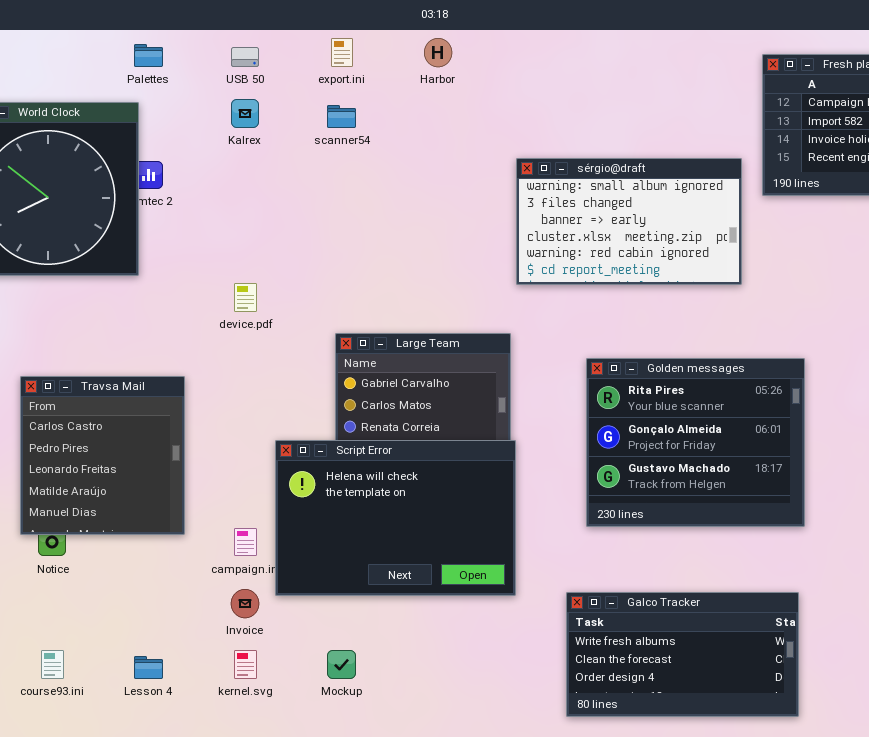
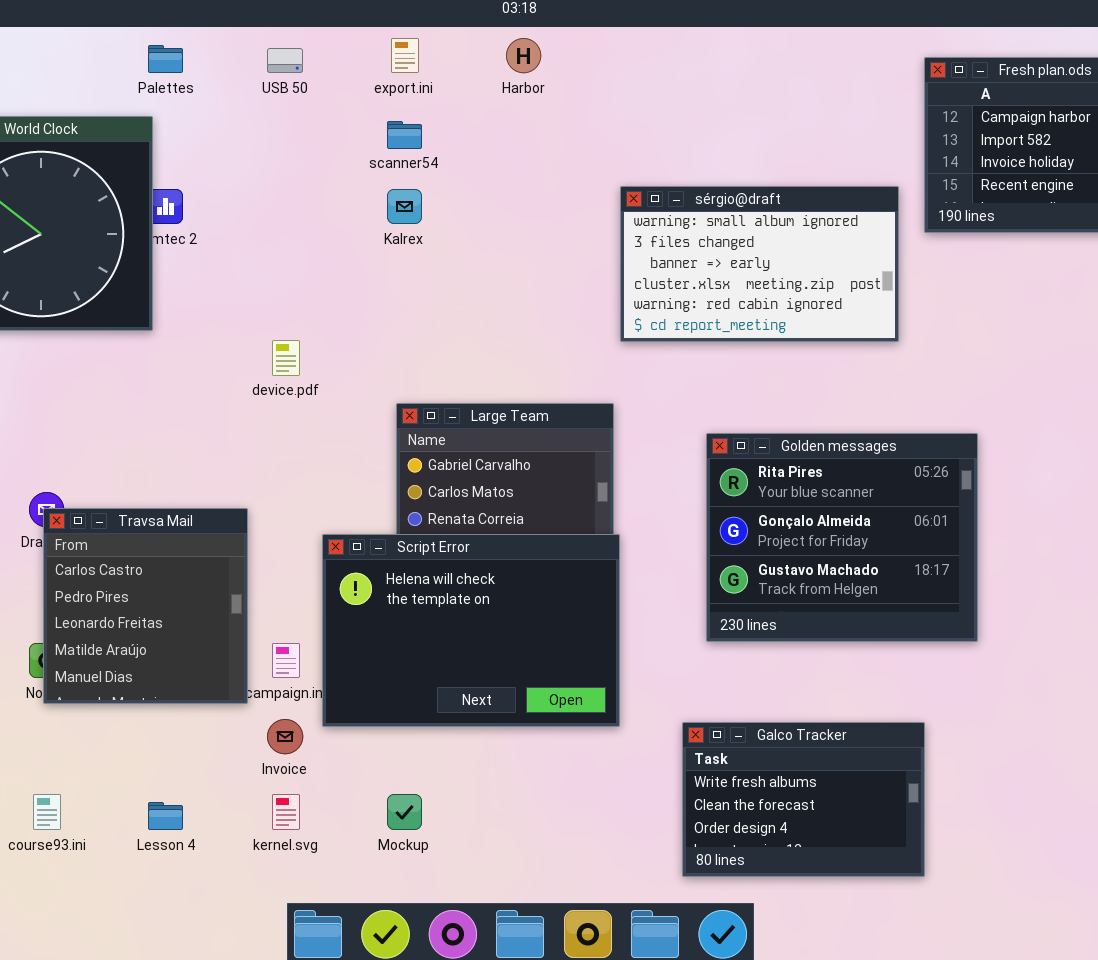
Kalrex: [231,99,259,128] -> [387,189,422,224], moved
Travsa Mail: [20,376,185,535] -> [43,508,248,704], moved
Galco Tracker: [566,592,799,717] -> [682,722,925,877], resized

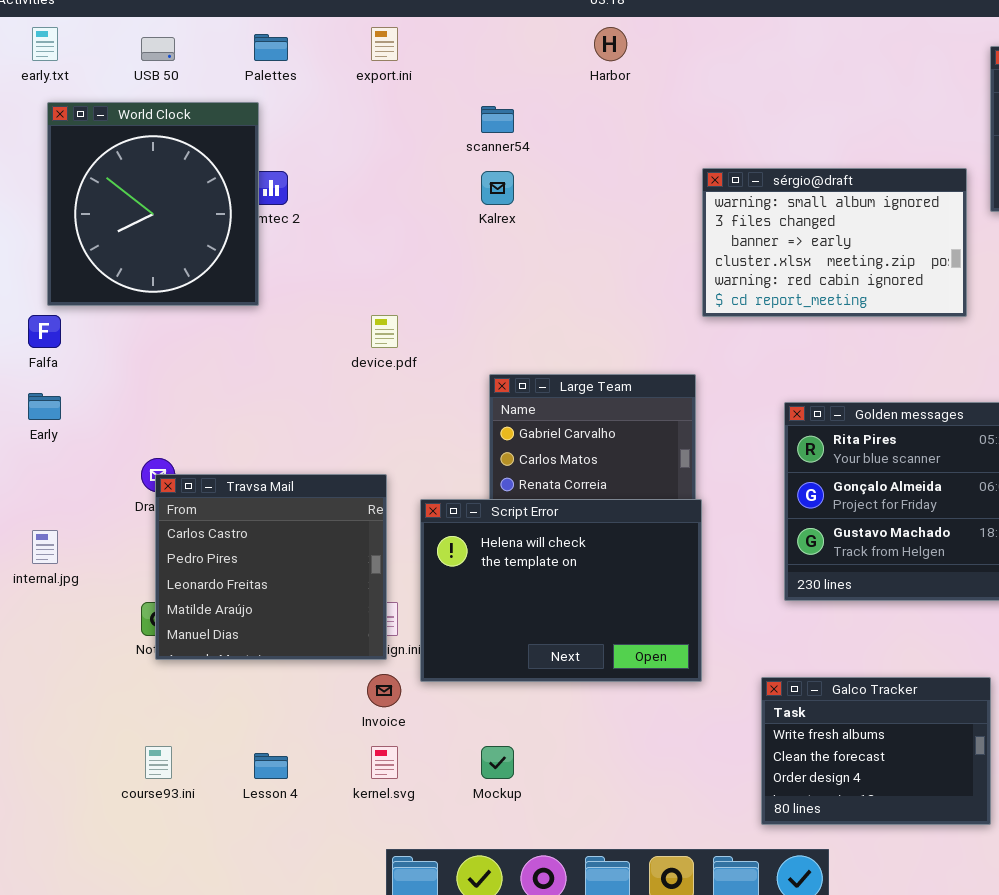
export.ini: [391,38,419,73] -> [371,27,398,61], moved
USB 50: [267,48,303,73] -> [141,37,175,61], moved
Travsa Mail: [43,508,248,704] -> [155,474,387,660], resized

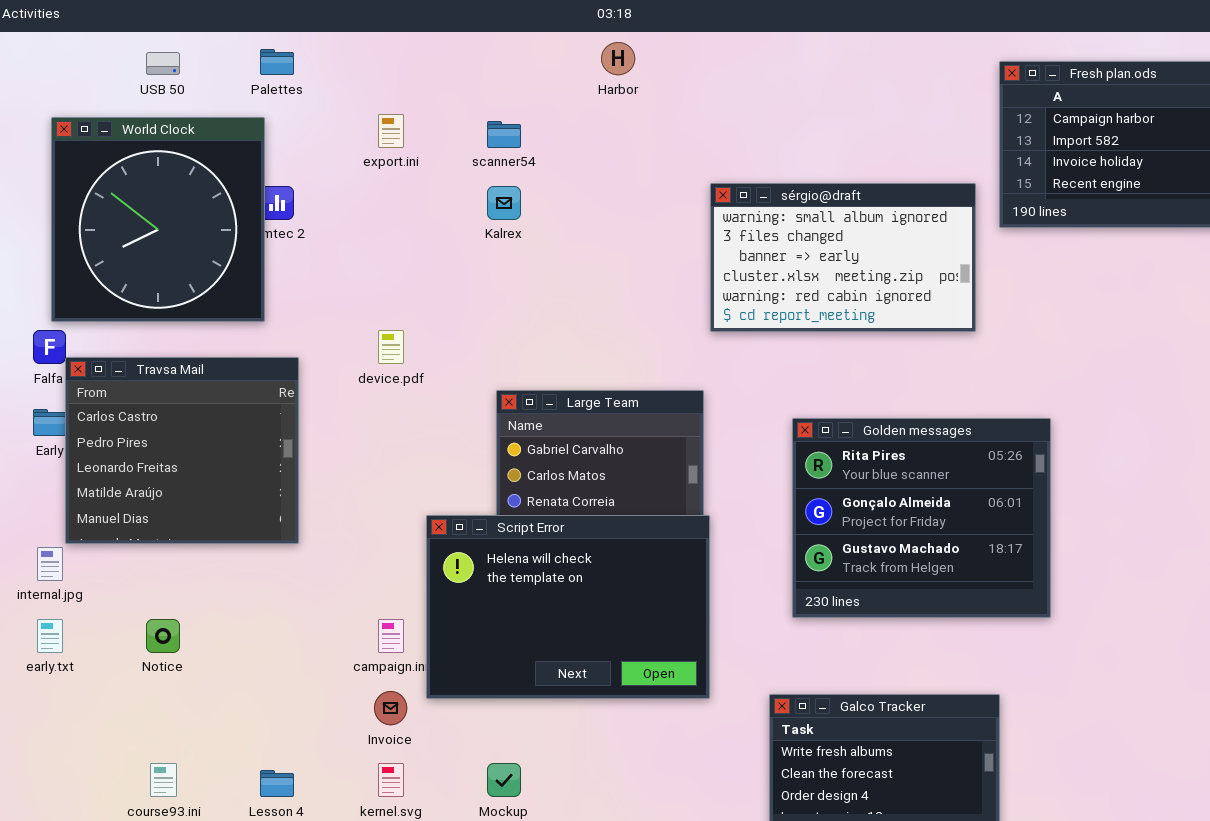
early.txt: [32,27,58,61] -> [37,619,63,653], moved
export.ini: [371,27,398,61] -> [378,114,404,148], moved
Travsa Mail: [155,474,387,660] -> [65,357,299,544], moved

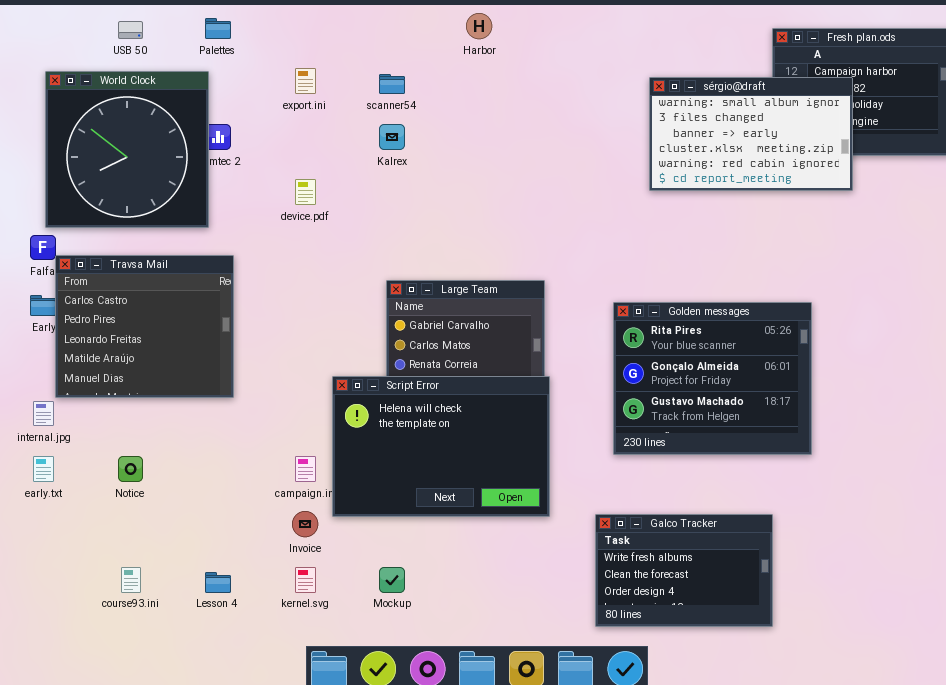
sérgio@draft: [710,183,976,332] -> [649,77,853,191], moved
device.pdf: [378,330,404,364] -> [295,179,316,205], moved

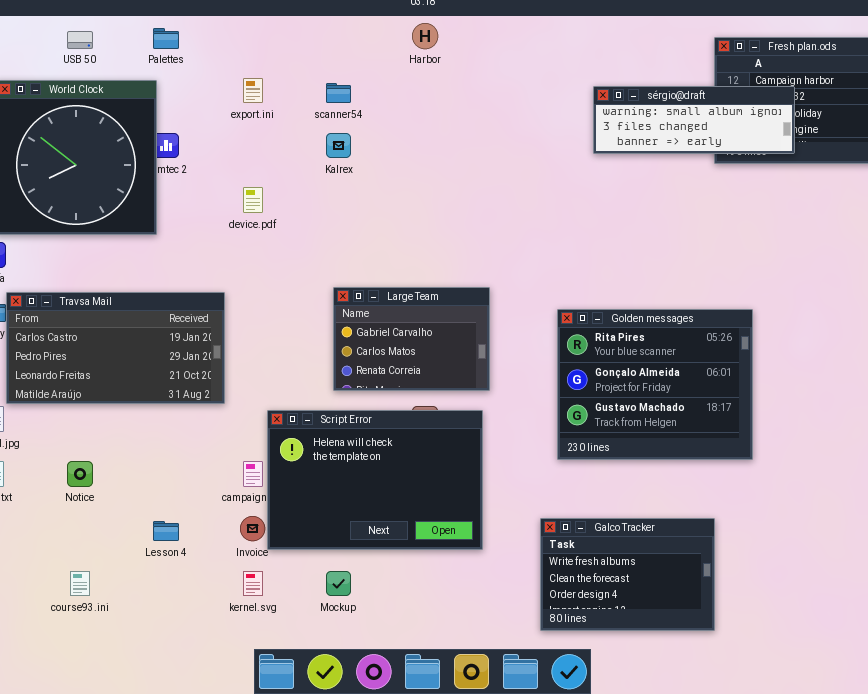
sérgio@draft: [649,77,853,191] -> [593,86,795,154], resized
Travsa Mail: [55,255,234,398] -> [6,292,225,404], resized
Script Error: [332,376,550,517] -> [267,410,483,550], moved
Lesson 4: [205,572,231,593] -> [153,521,179,541], moved

